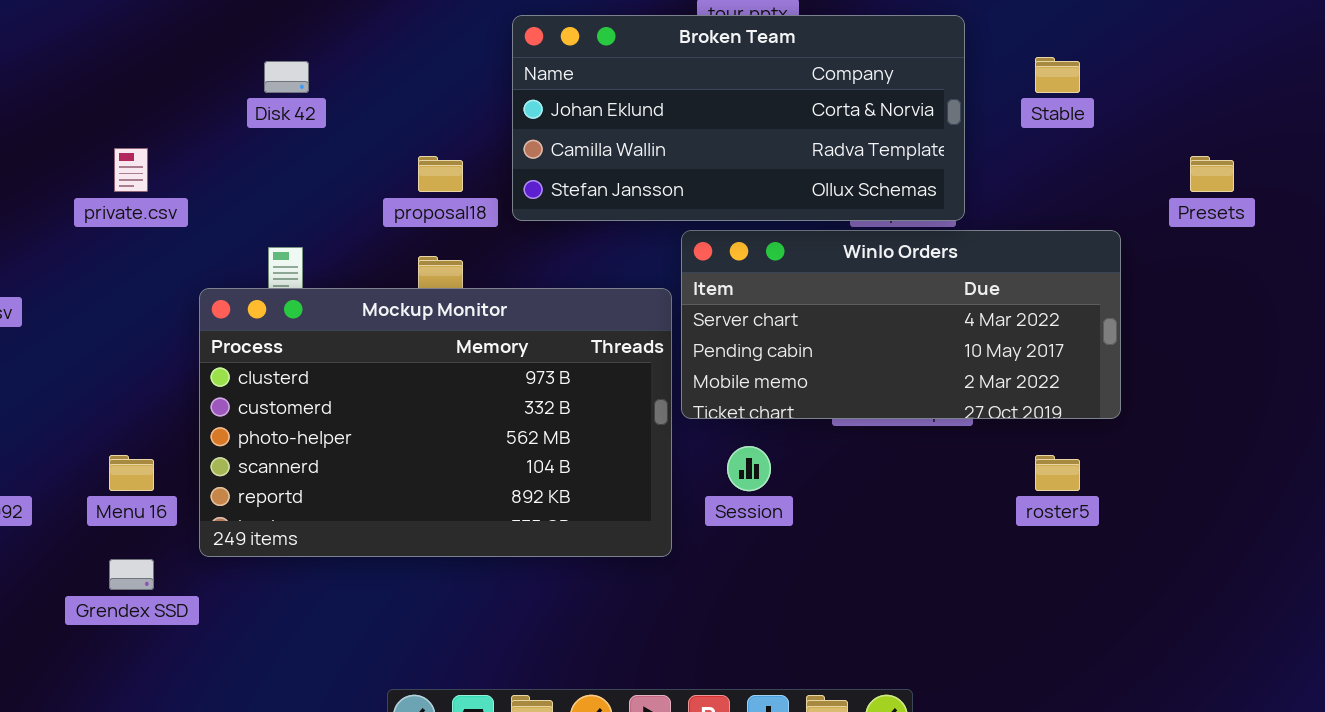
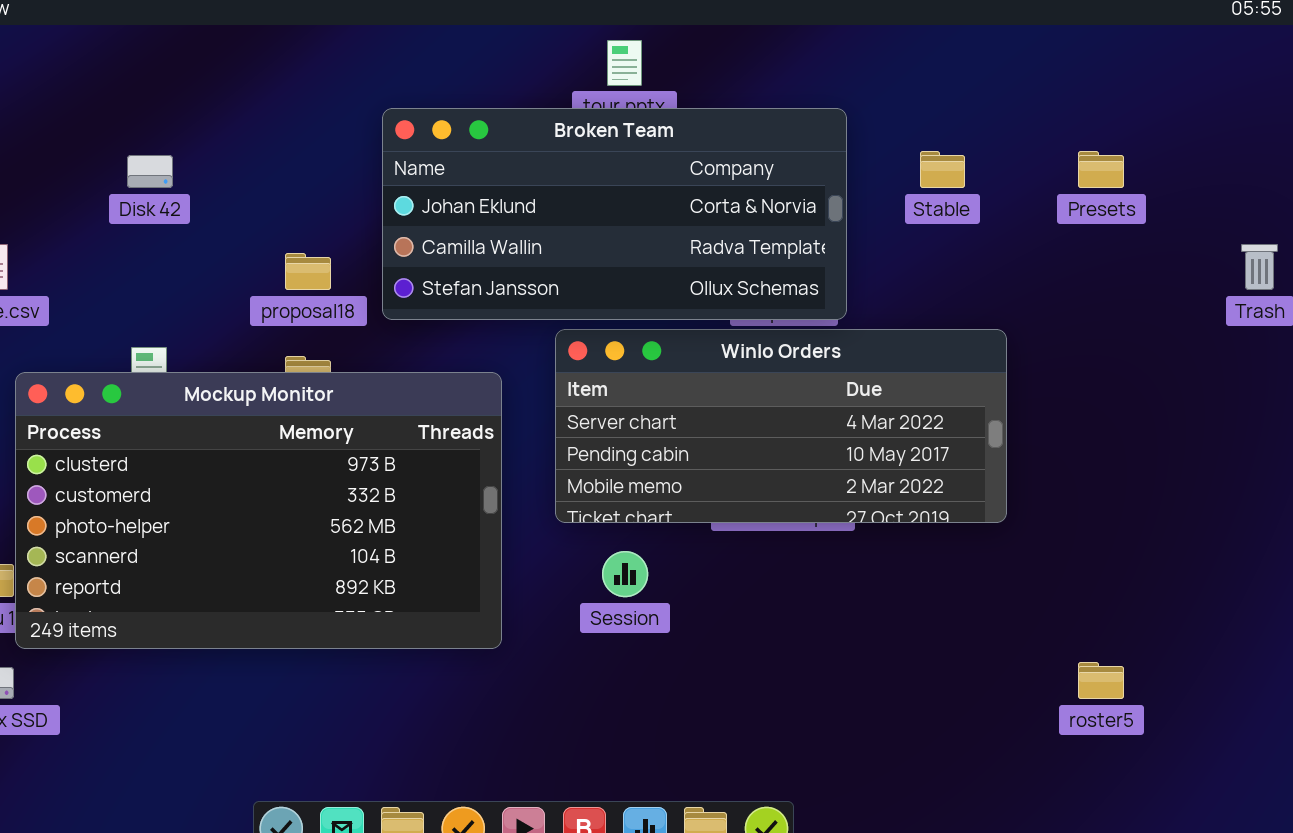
Presets: [1190,156,1234,192] -> [1078,151,1124,188], moved
Mockup Monitor: [199,288,672,557] -> [15,372,502,649], moved
roster5: [1035,455,1080,491] -> [1078,662,1124,699], moved

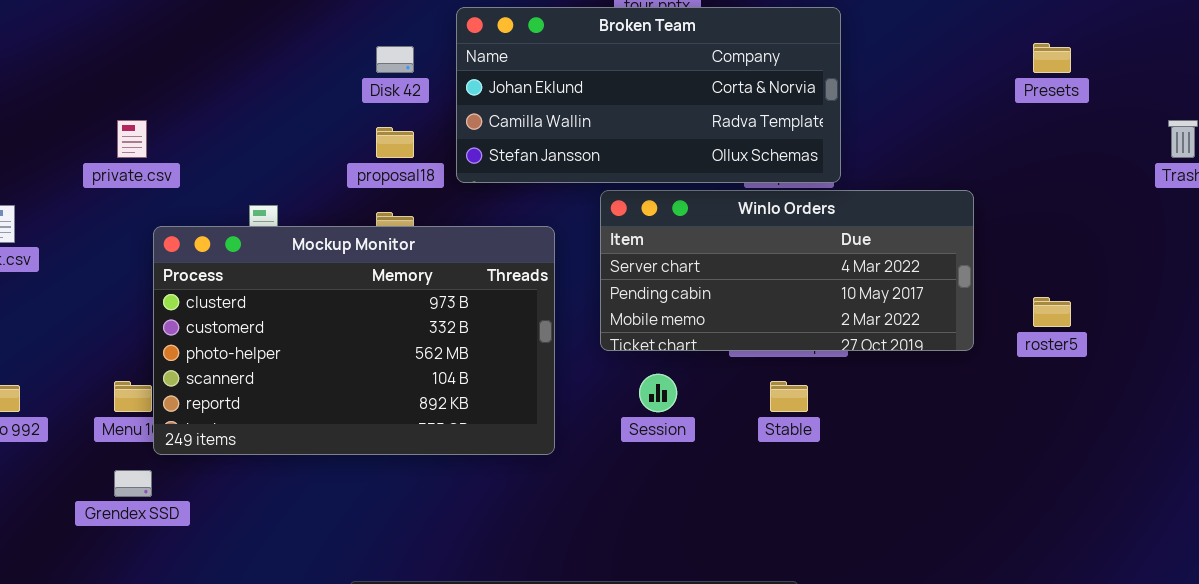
Stable: [920,151,965,188] -> [770,381,808,412], moved
Disk 42: [127,155,173,188] -> [376,46,414,73], moved
roster5: [1078,662,1124,699] -> [1033,297,1071,327], moved

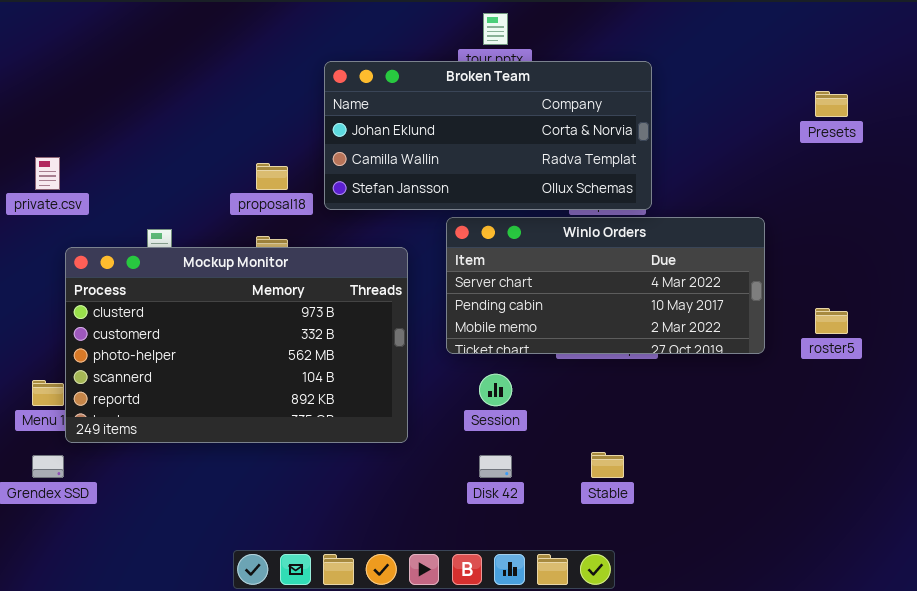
Disk 42: [376,46,414,73] -> [479,455,512,478], moved
Stable: [770,381,808,412] -> [591,452,624,478], moved

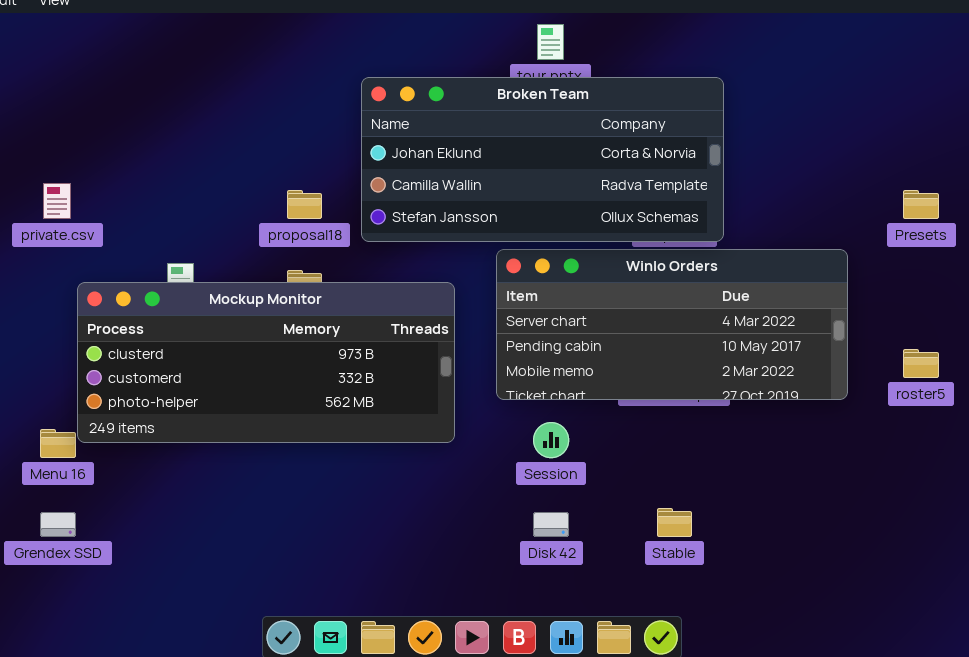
Presets: [815,91,848,117] -> [903,190,939,219], moved
Mockup Monitor: [65,247,408,443] -> [77,282,455,443], resized

